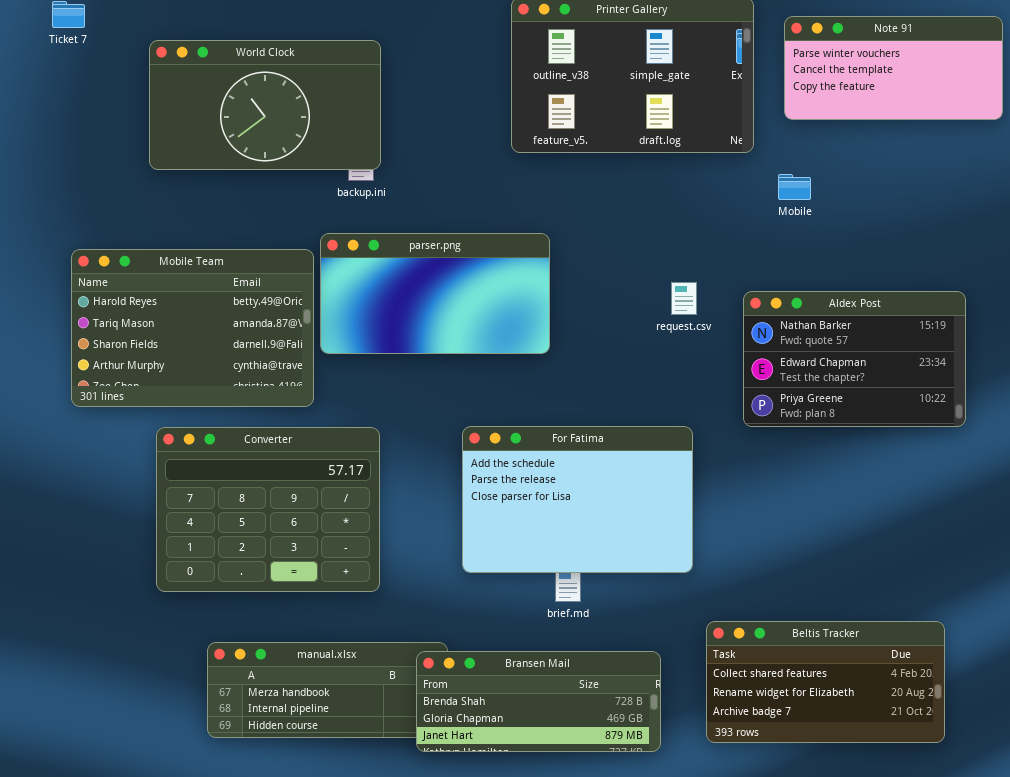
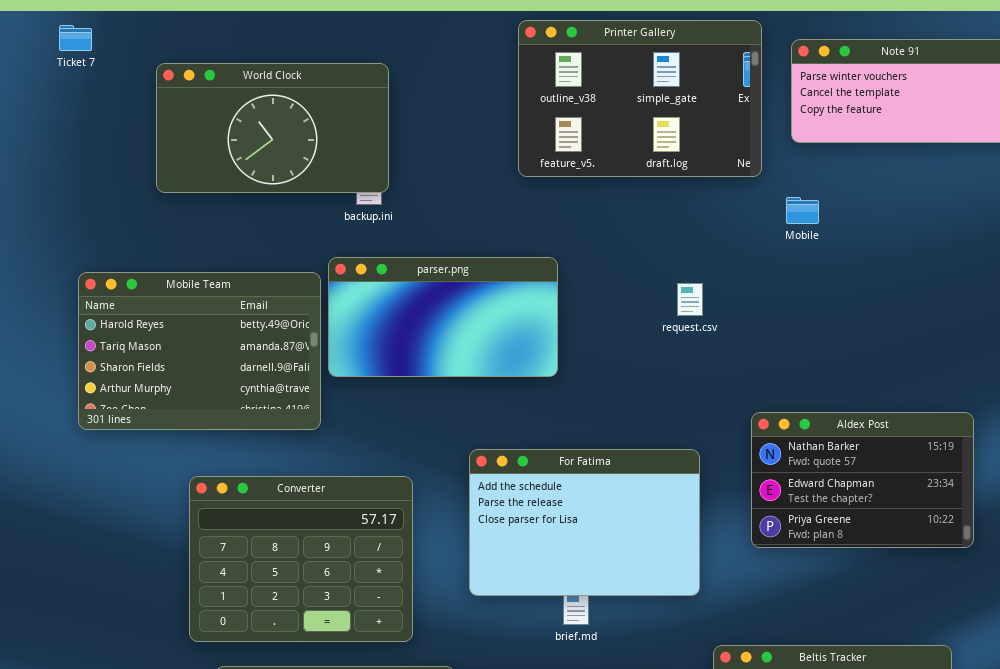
request.csv: [671,282,697,315] -> [677,283,703,316], moved
Aldex Post: [743,291,966,427] -> [751,412,974,548], moved
Converter: [156,427,380,592] -> [189,476,413,642], moved

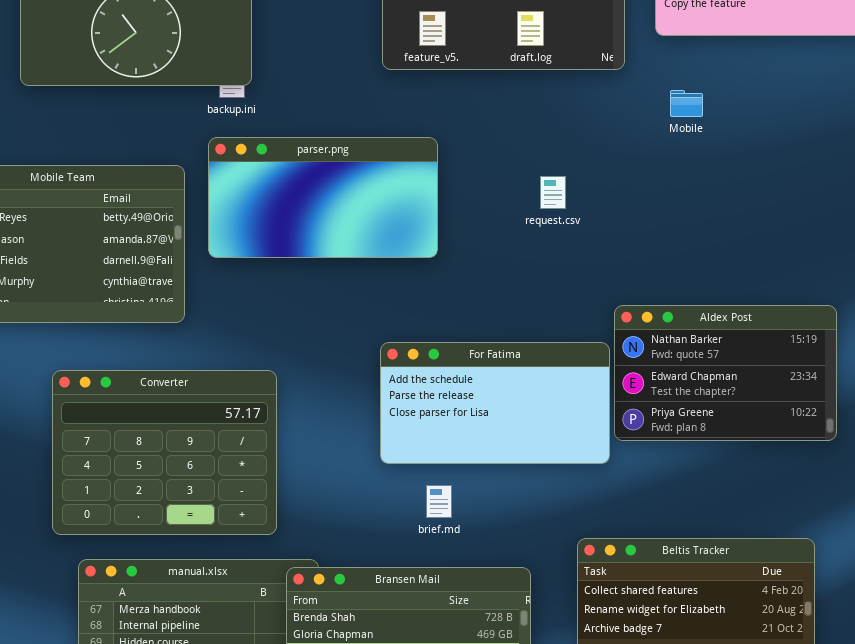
Mobile: [786,197,819,224] -> [670,90,703,117], moved
parser.png: [328,257,558,377] -> [208,137,438,258], moved
For Fatima: [469,449,700,596] -> [380,342,610,464], moved, resized

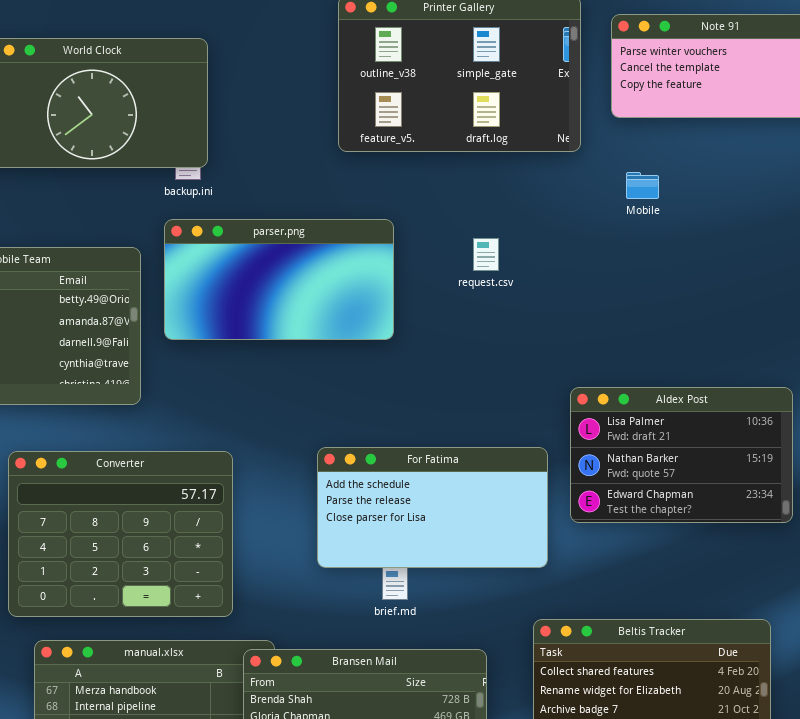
request.csv: [540,176,566,209] -> [473,238,499,271], moved
Aldex Post: [614,305,837,441] -> [570,387,793,523], scrolled up 1 row
For Fatima: [380,342,610,464] -> [317,447,548,568], moved

